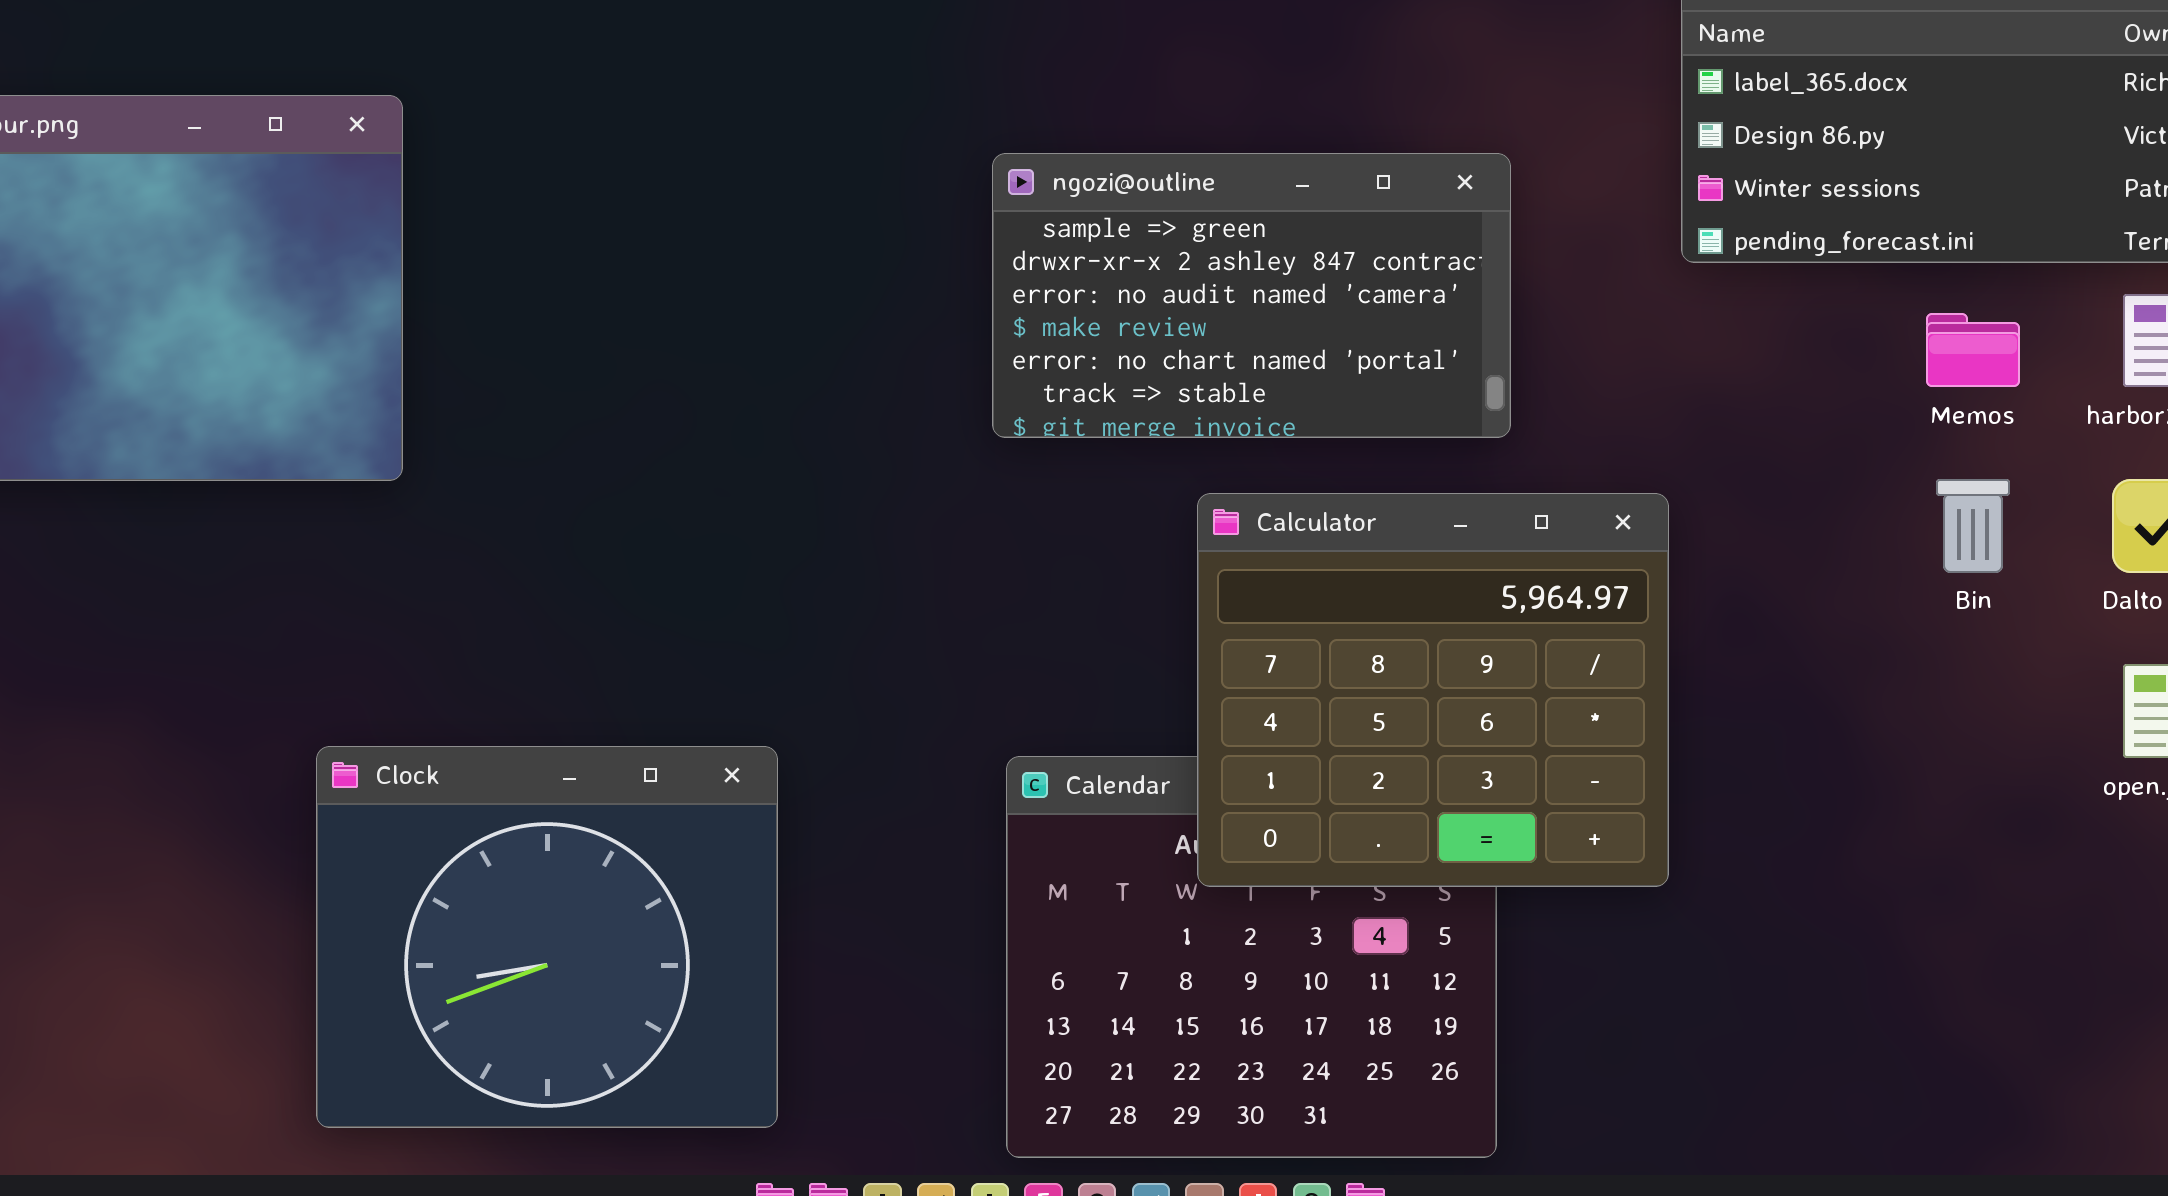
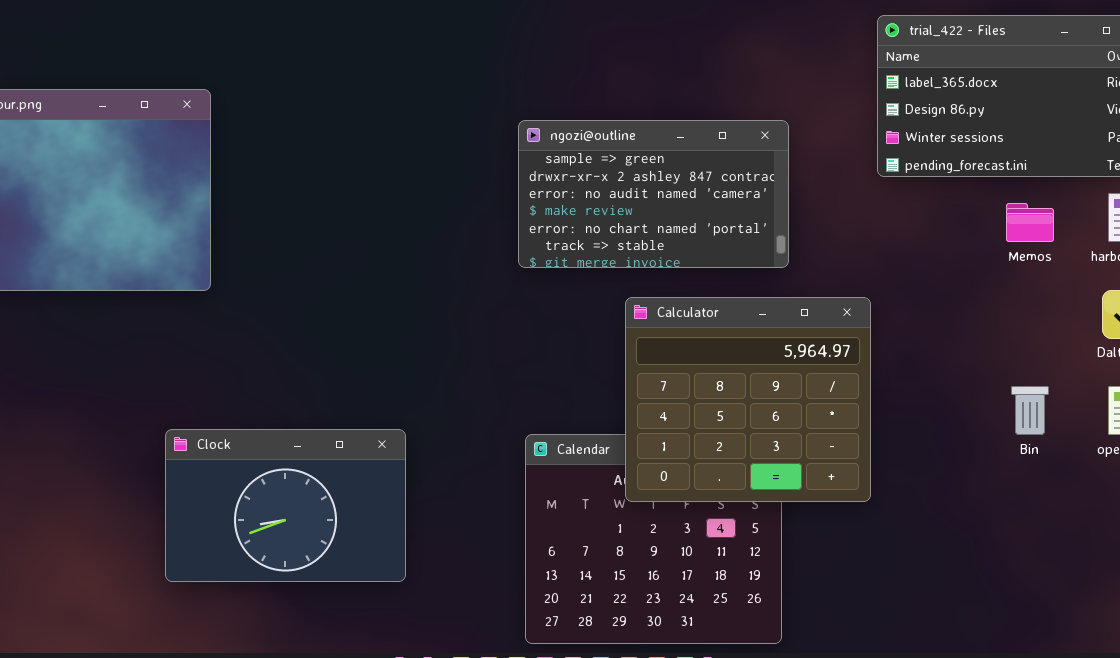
Bin: [1936,479,2010,573] -> [1011,386,1049,435], moved
Clock: [316,746,778,1128] -> [165,429,406,582], resized

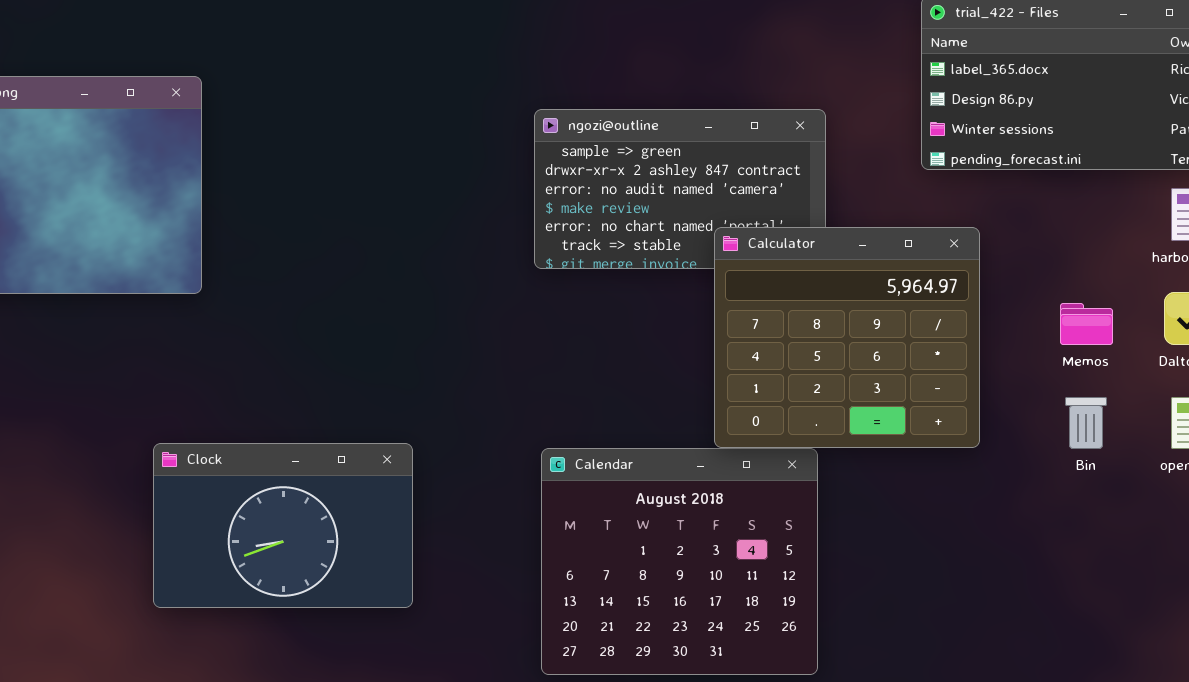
Memos: [1006,203,1054,242] -> [1060,303,1113,345], moved
Calculator: [625,297,871,502] -> [714,227,980,448], moved

